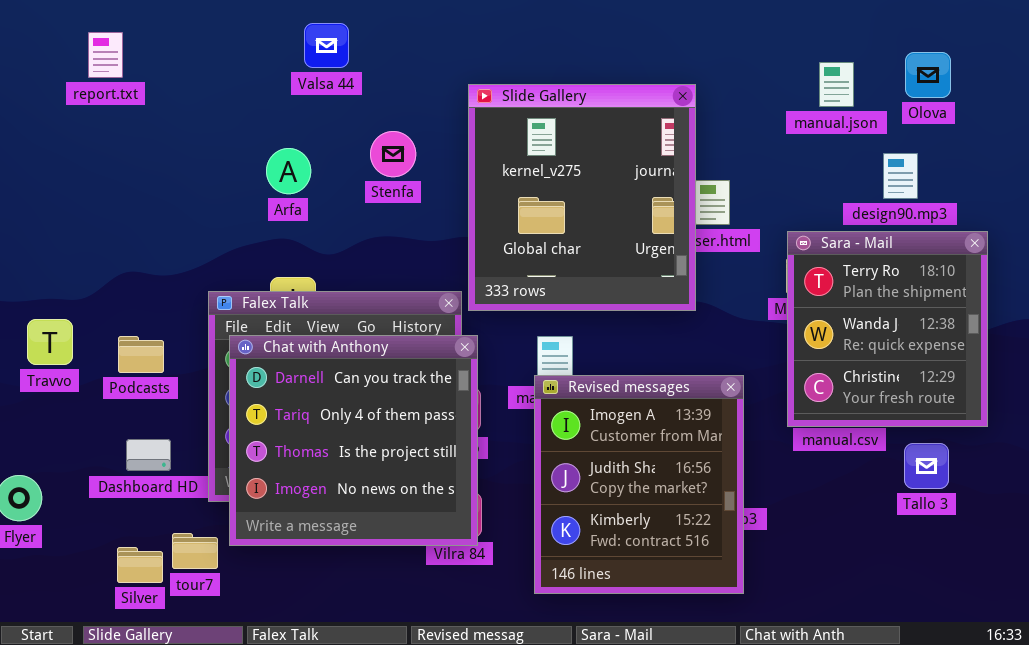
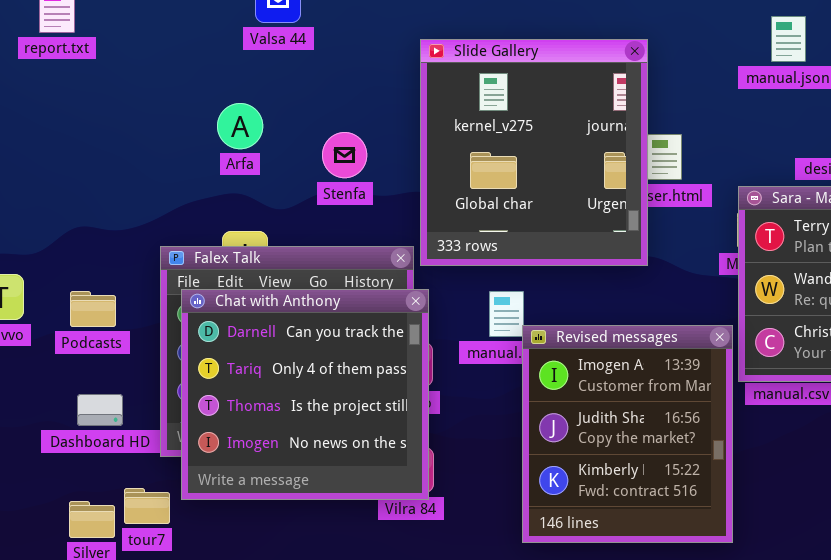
Stenfa: [370,131,416,177] -> [322,132,367,178], moved
Revised messages: [534,375,744,594] -> [522,325,733,543], moved

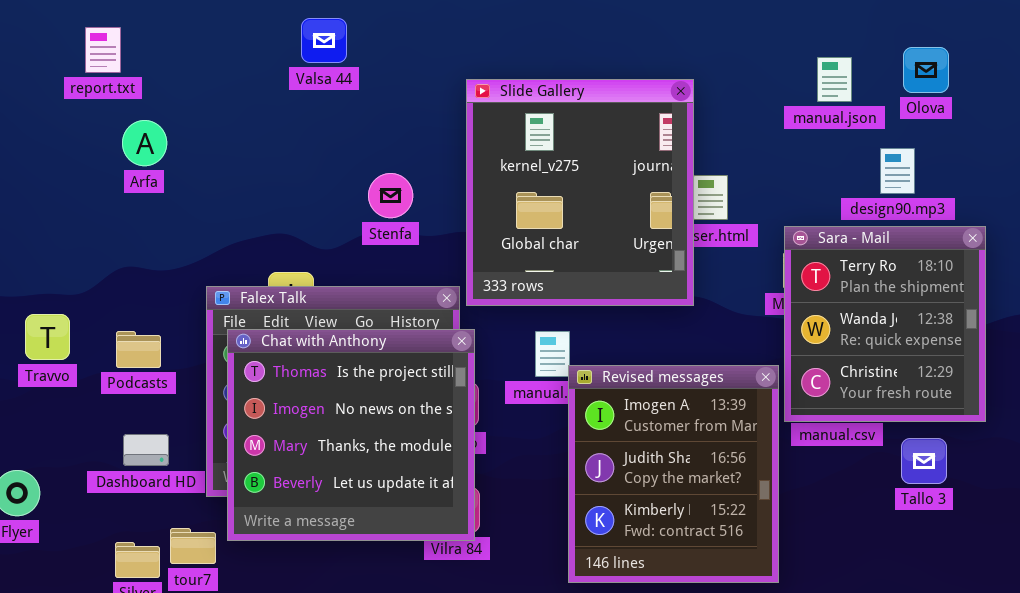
Arfa: [217,103,263,149] -> [122,120,167,166], moved
Chat with Anthony: [181,289,429,500] -> [227,329,475,541], scrolled down 2 rows

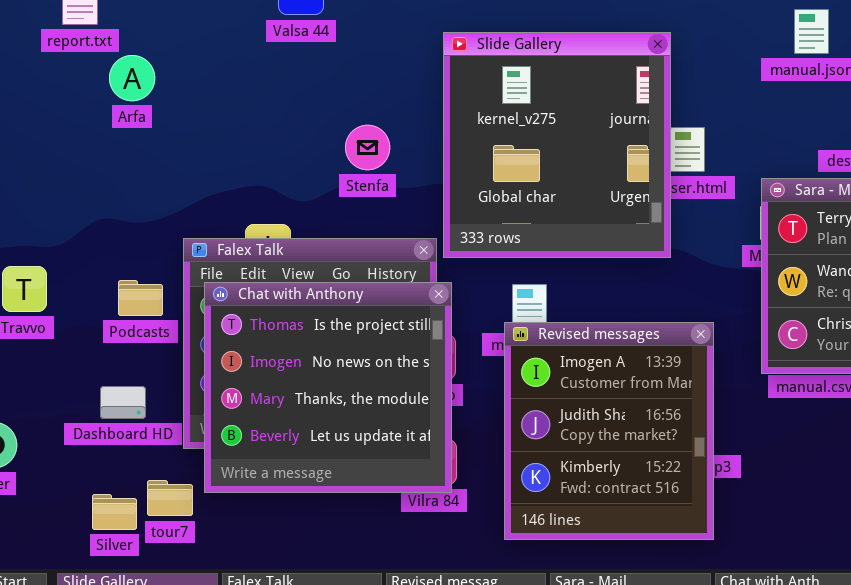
Arfa: [122,120,167,166] -> [109,55,155,101], moved
Podcasts: [116,331,161,368] -> [118,280,163,316], moved
Revised messages: [568,365,779,583] -> [504,322,714,540], moved

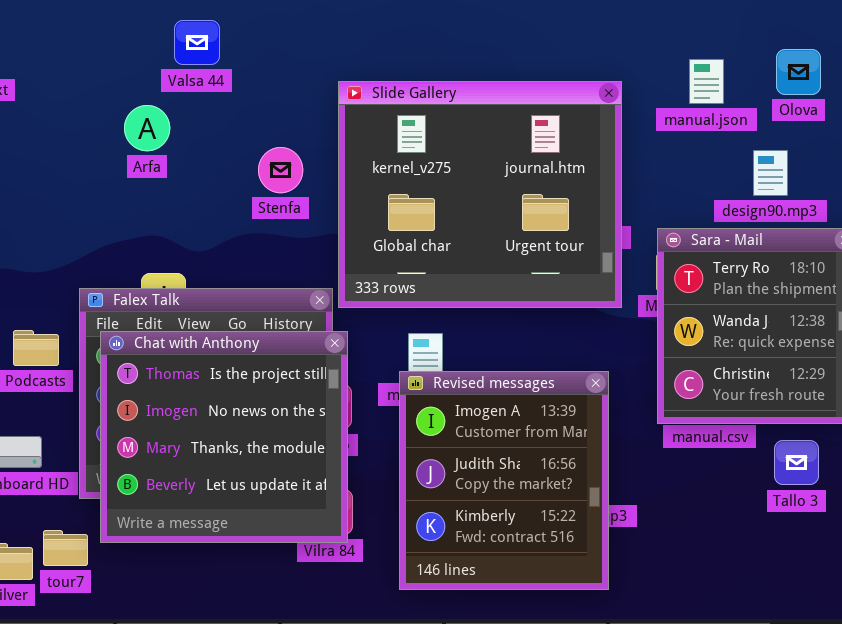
Slide Gallery: [443,32,671,258] -> [338,81,622,308], resized
Arfa: [109,55,155,101] -> [124,105,170,151], moved
Stenfa: [345,125,390,170] -> [258,147,303,193], moved

